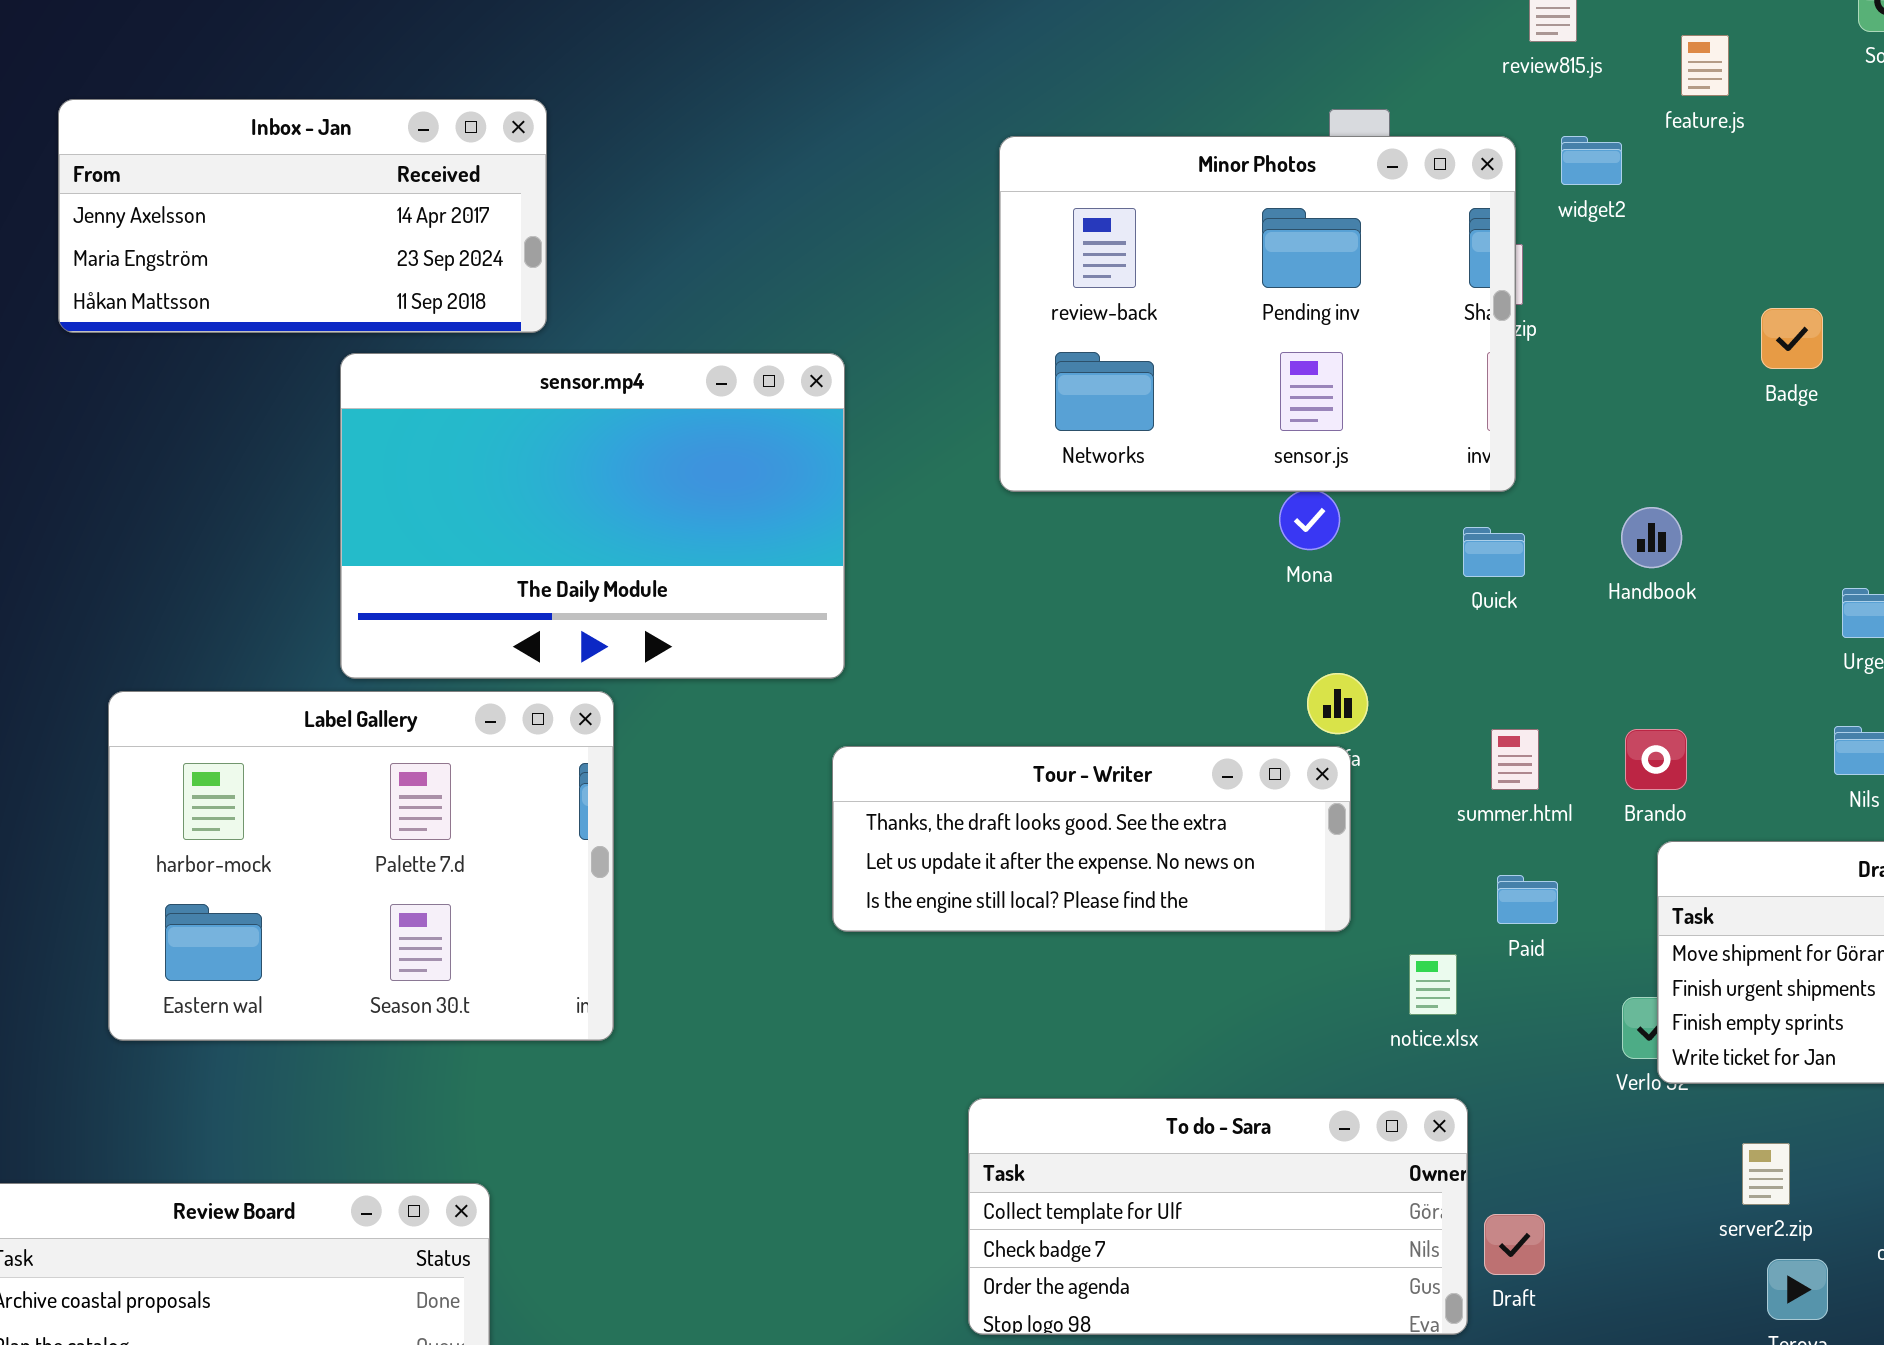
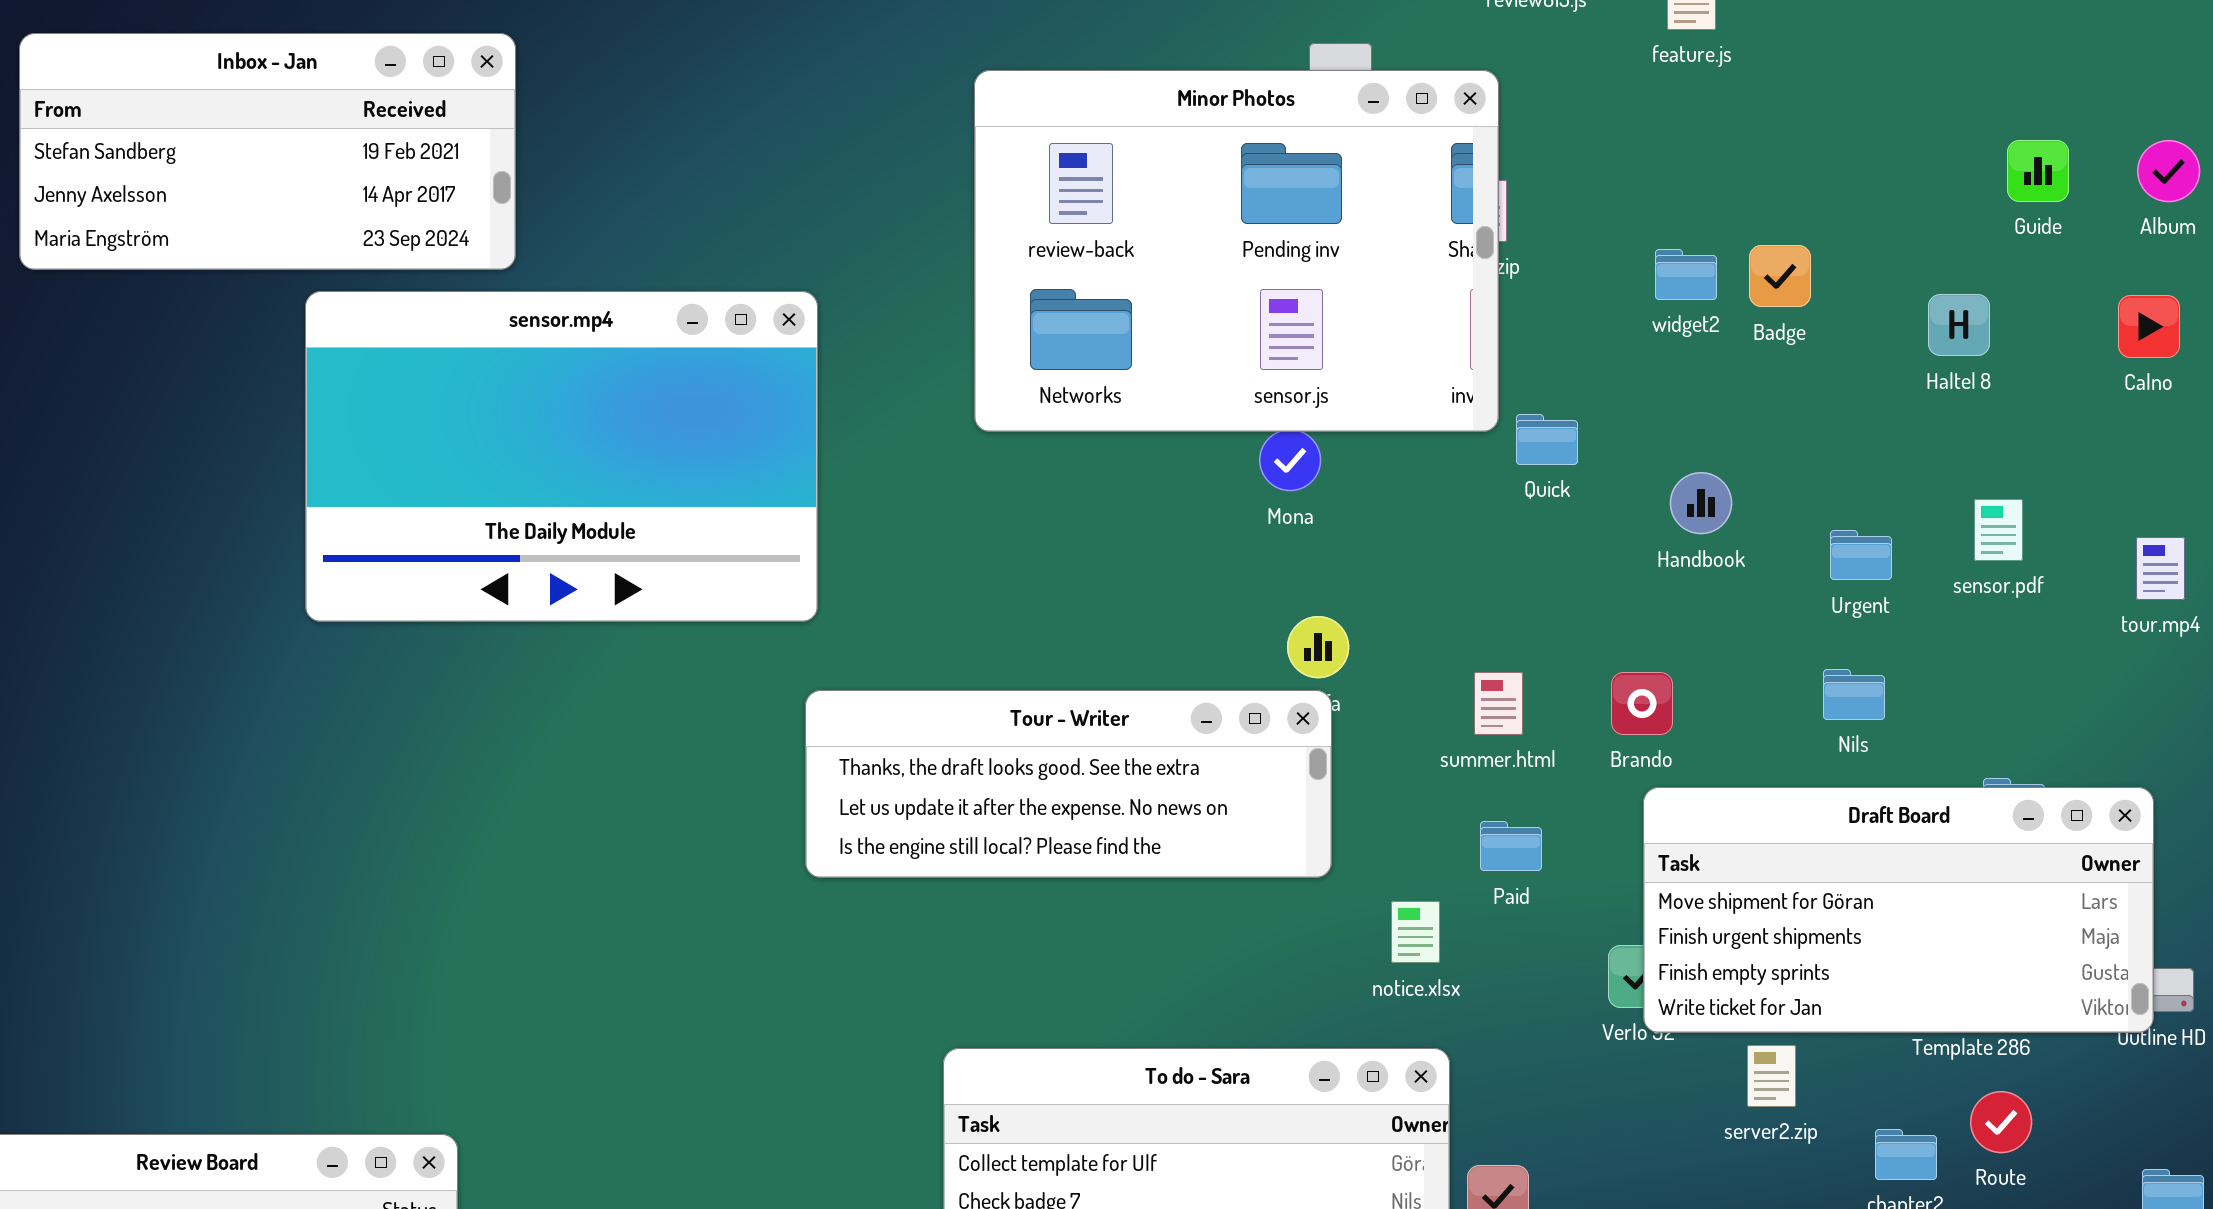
Inbox - Jan: [58,99,547,333] -> [19,33,516,270], scrolled up 1 row
widget2: [1561,136,1622,185] -> [1655,249,1717,300], moved
Handbook: [1621,507,1682,568] -> [1670,472,1732,534], moved
Quick: [1463,527,1525,577] -> [1516,414,1578,465], moved
Label Gallery: [108,691,614,1041] -> none, closed
server2.zip: [1742,1143,1790,1205] -> [1747,1045,1796,1107], moved

